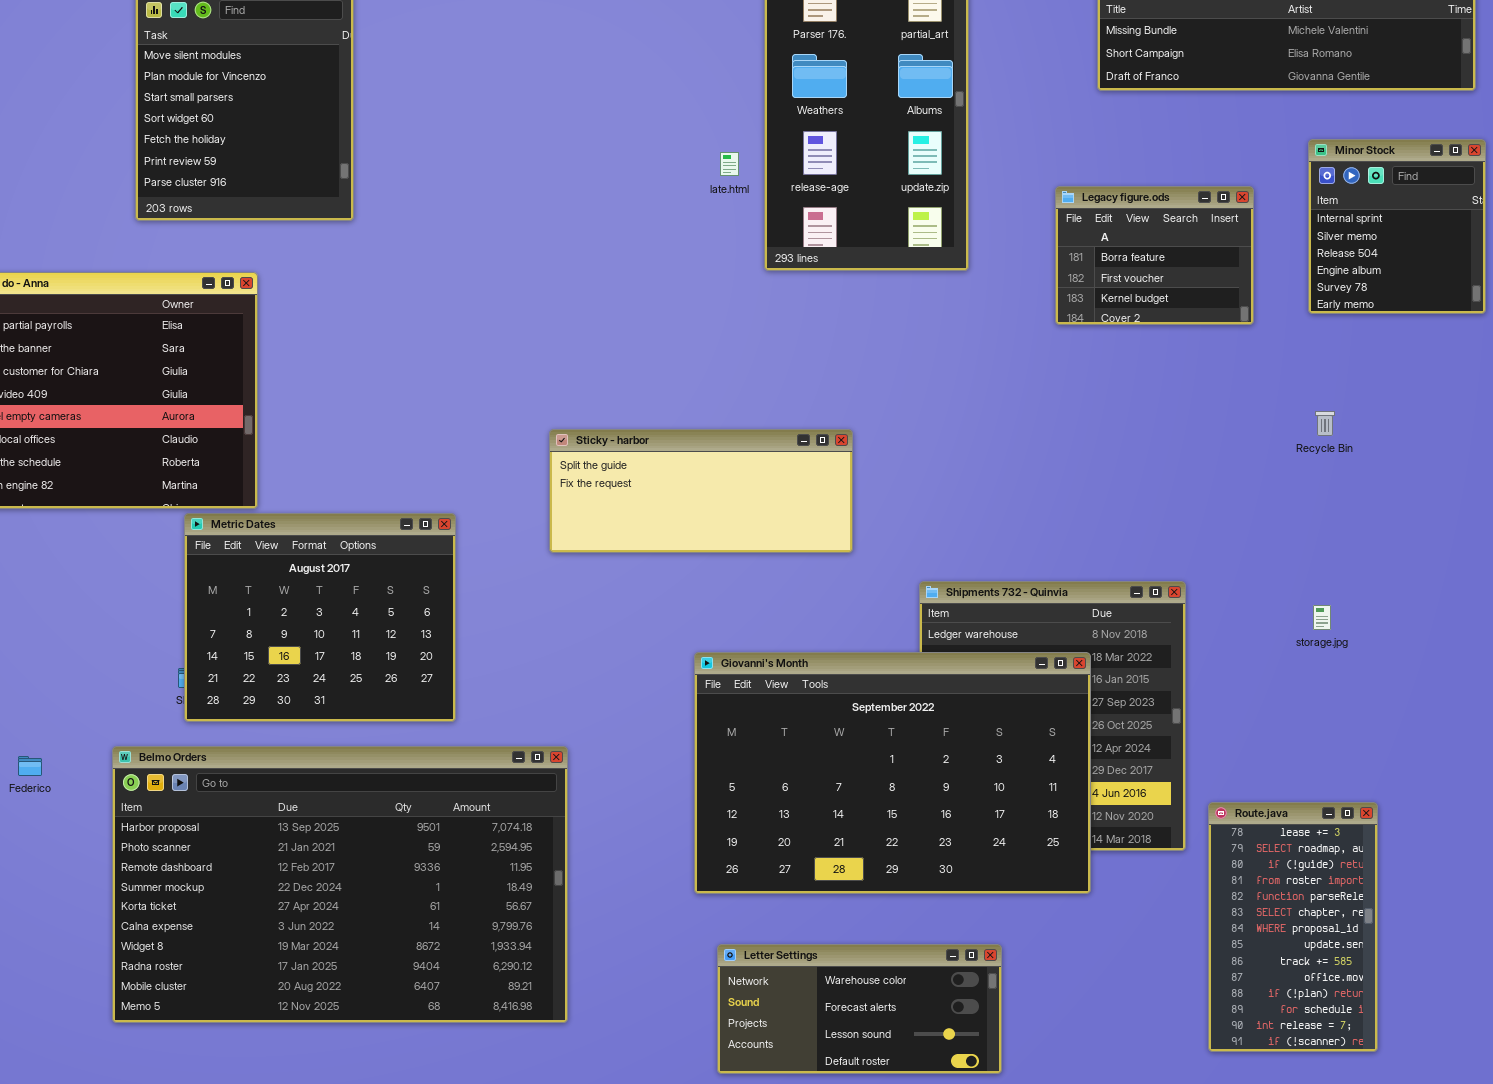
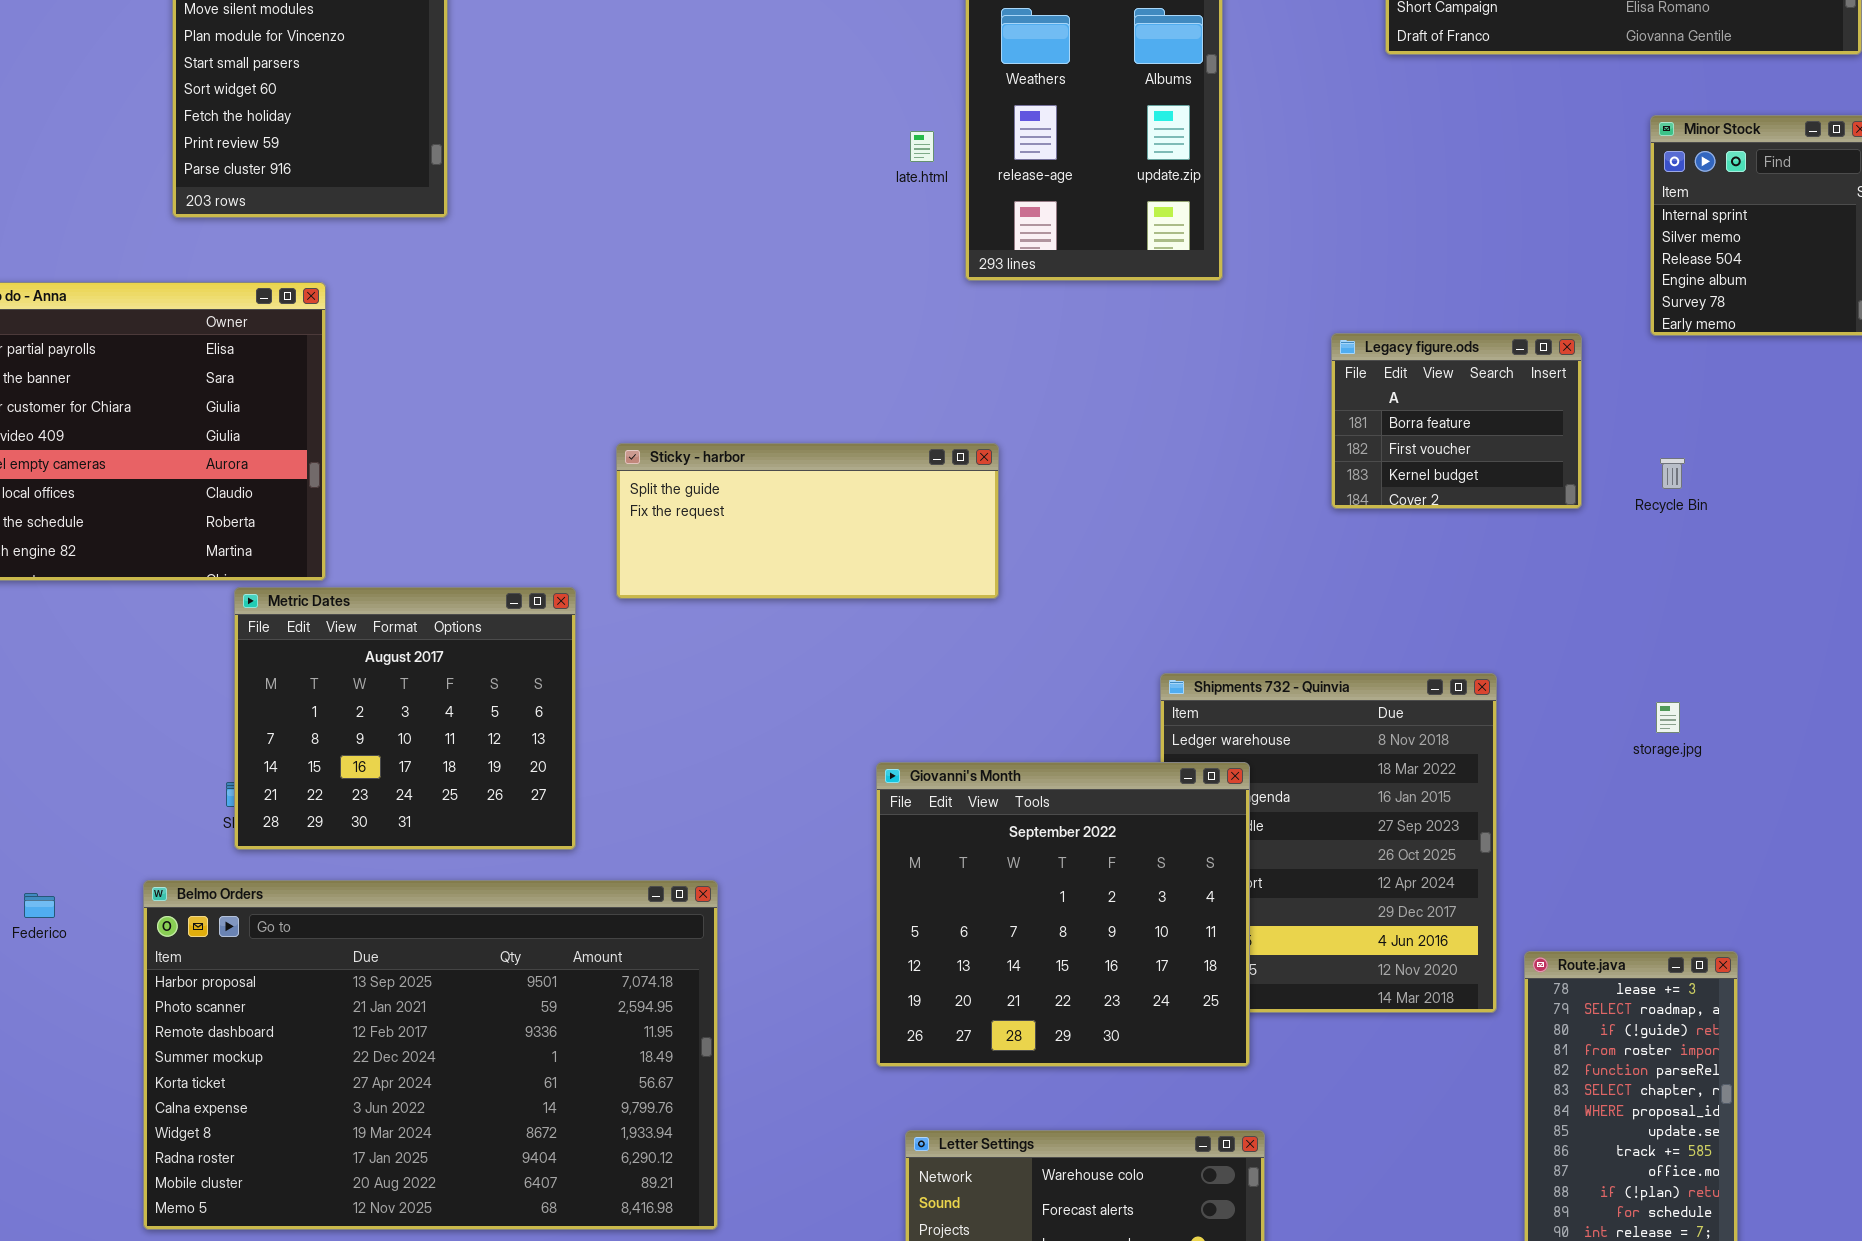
Legacy figure.ods: [1055,186,1254,325] -> [1331,333,1582,509], moved
Sticky - harbor: [549,429,853,553] -> [616,443,999,599], moved
Giovanni's Month: [694,652,1091,894] -> [876,762,1250,1067], resized

